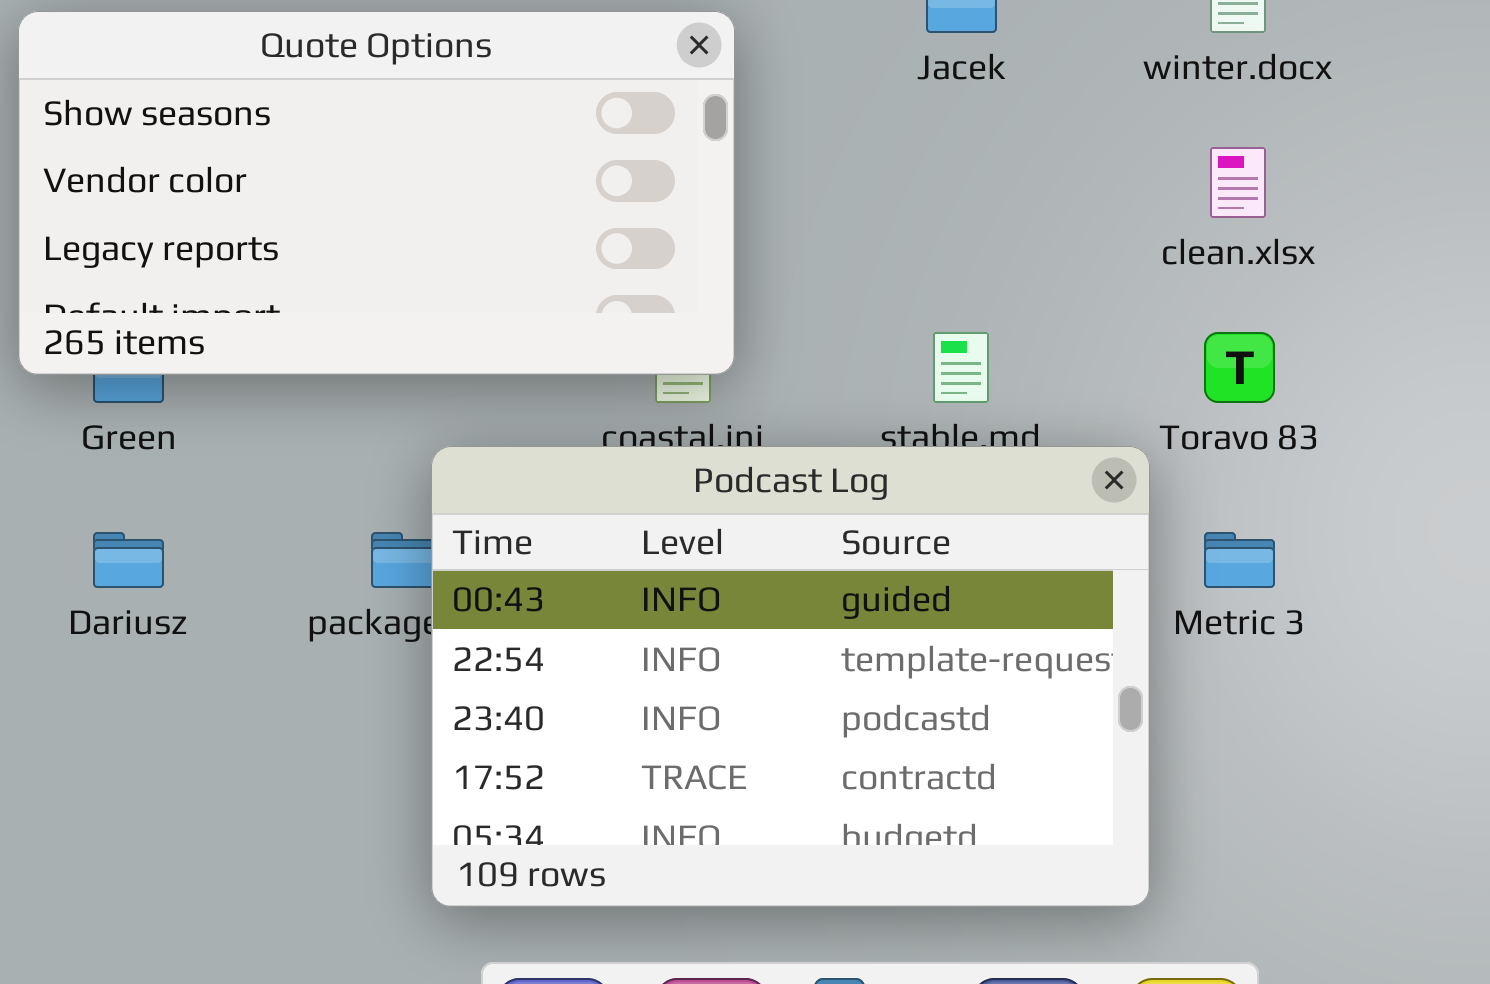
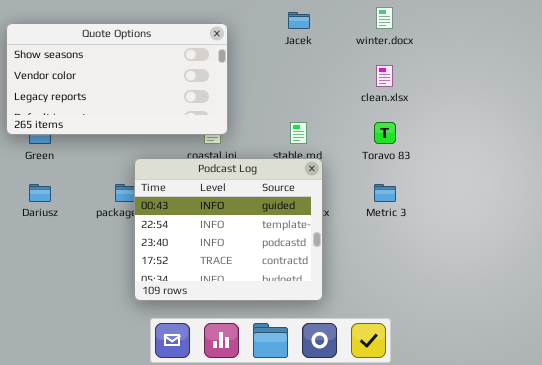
Podcast Log: [431,446,1150,907] -> [134,158,323,301], resized

